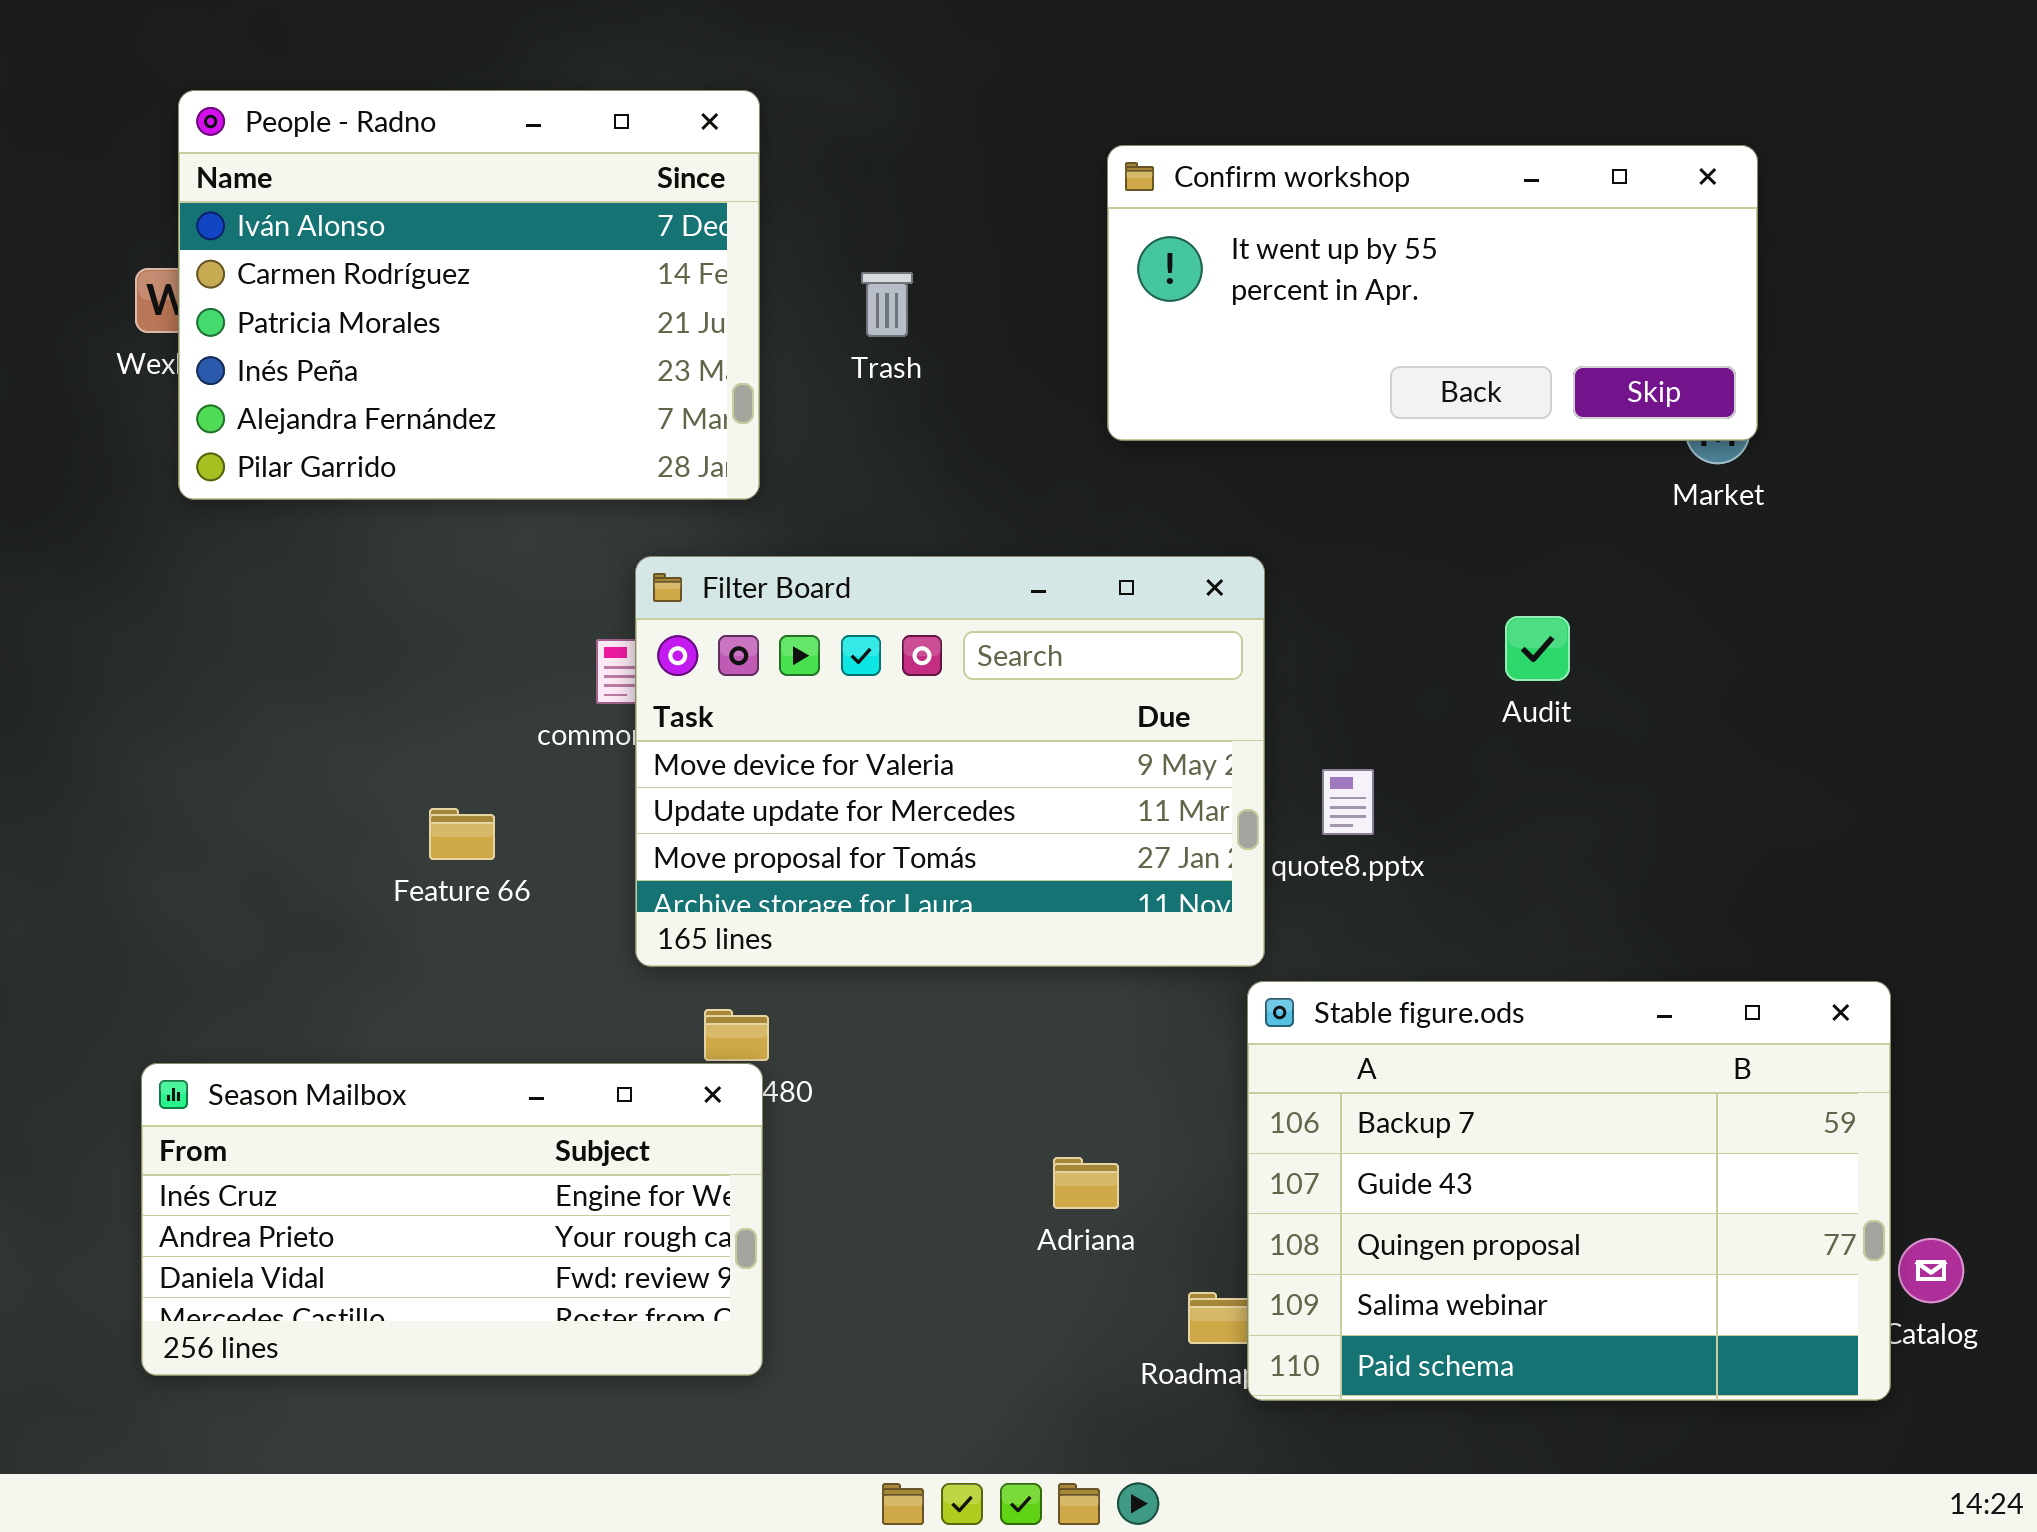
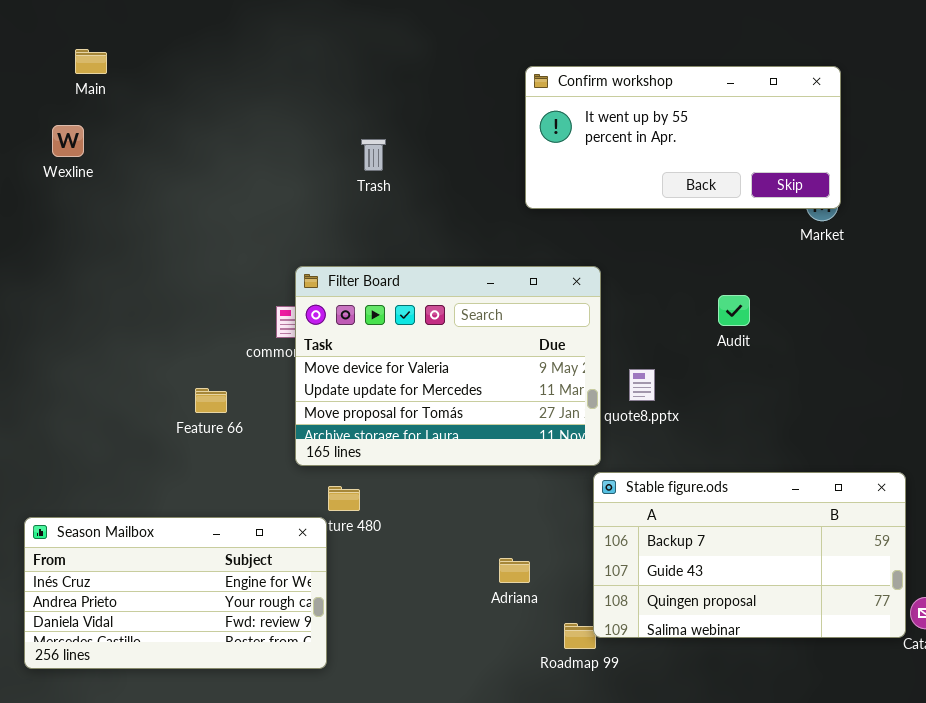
People - Radno: [178,90,760,500] -> none, closed
Trash: [861,272,913,337] -> [361,139,386,171], moved
Stable figure.ods: [1247,981,1891,1401] -> [593,472,906,638], resized
Season Mailbox: [141,1063,763,1376] -> [24,517,327,669], moved

